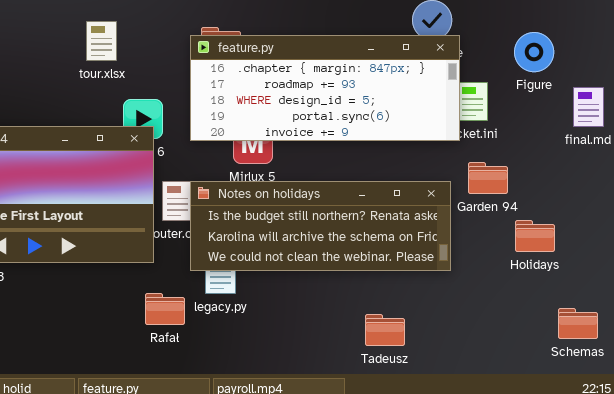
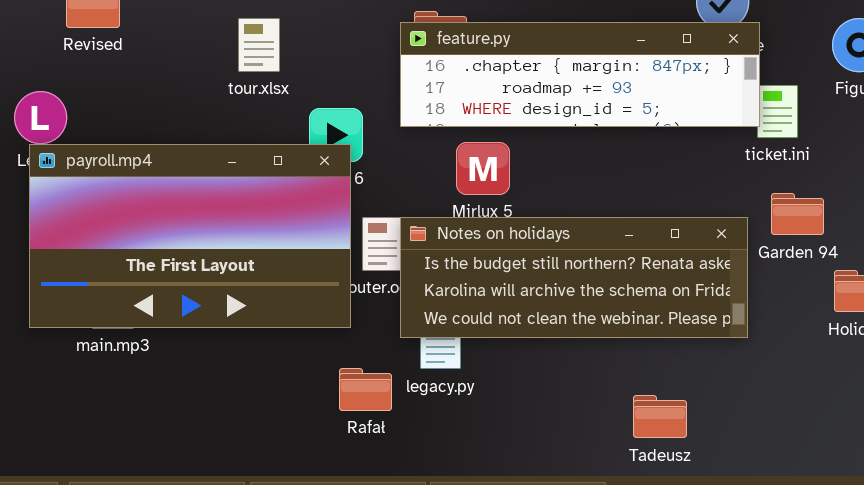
tour.xlsx: [86,21,117,61] -> [238,18,280,72], moved
feature.py: [190,35,460,141] -> [400,22,760,127], resized

